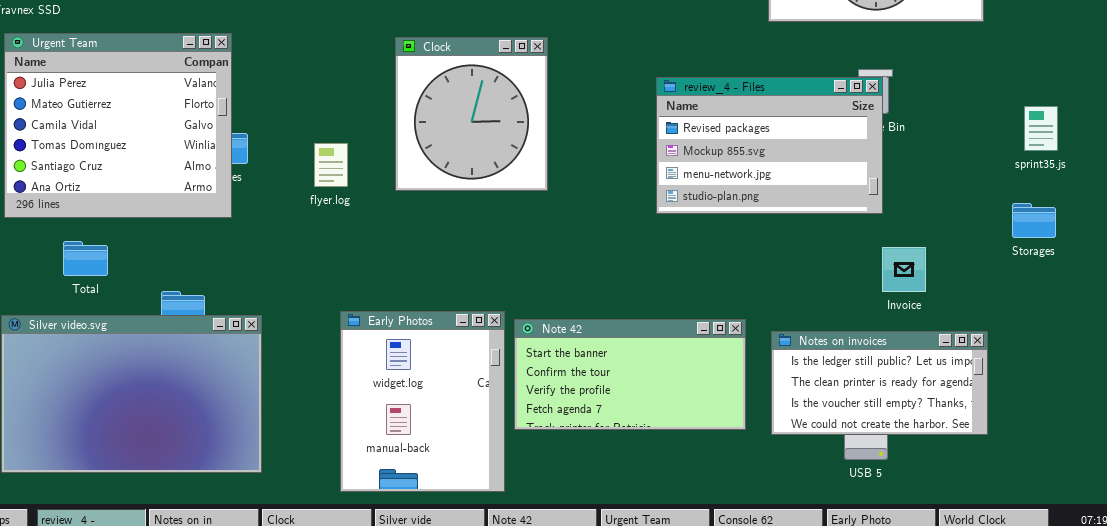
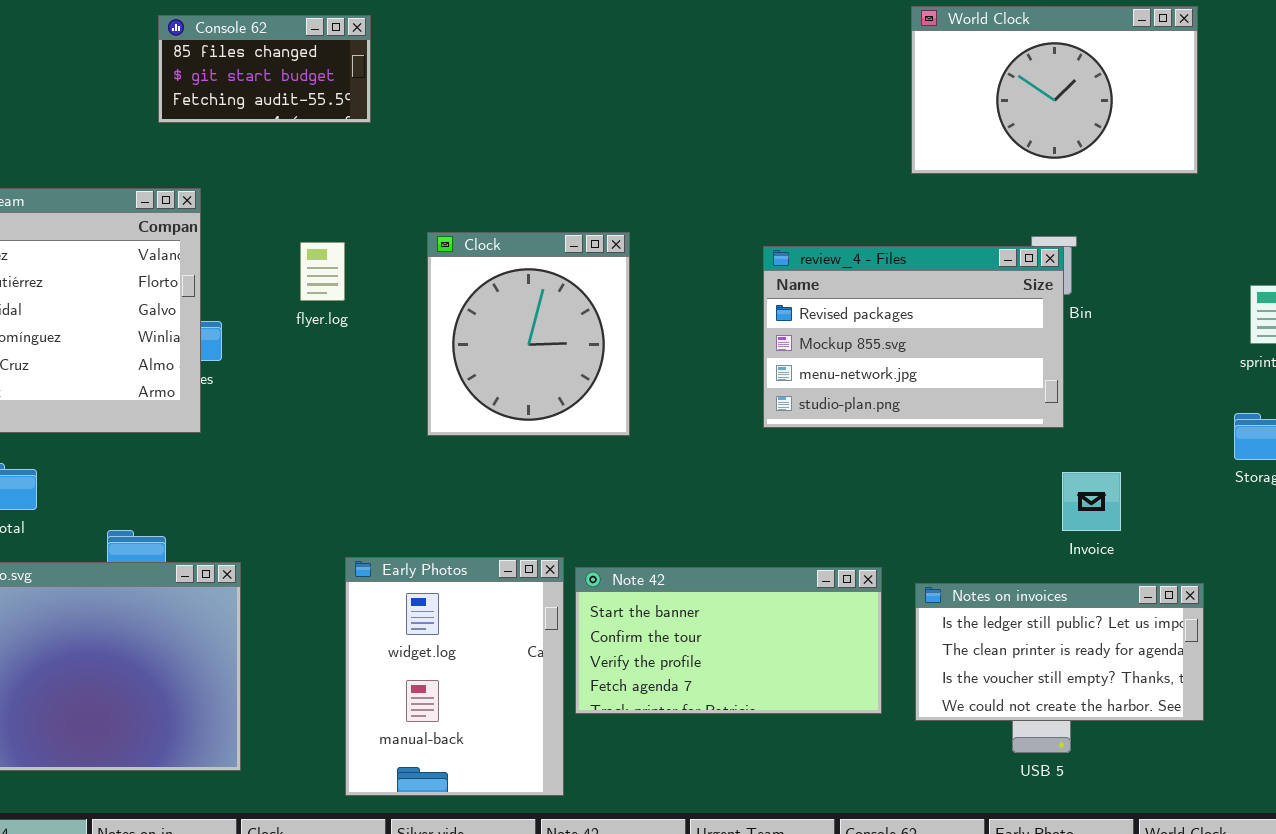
Clock: [395,37,548,191] -> [427,232,630,436], moved
flyer.log: [314,143,348,187] -> [300,242,345,301], moved

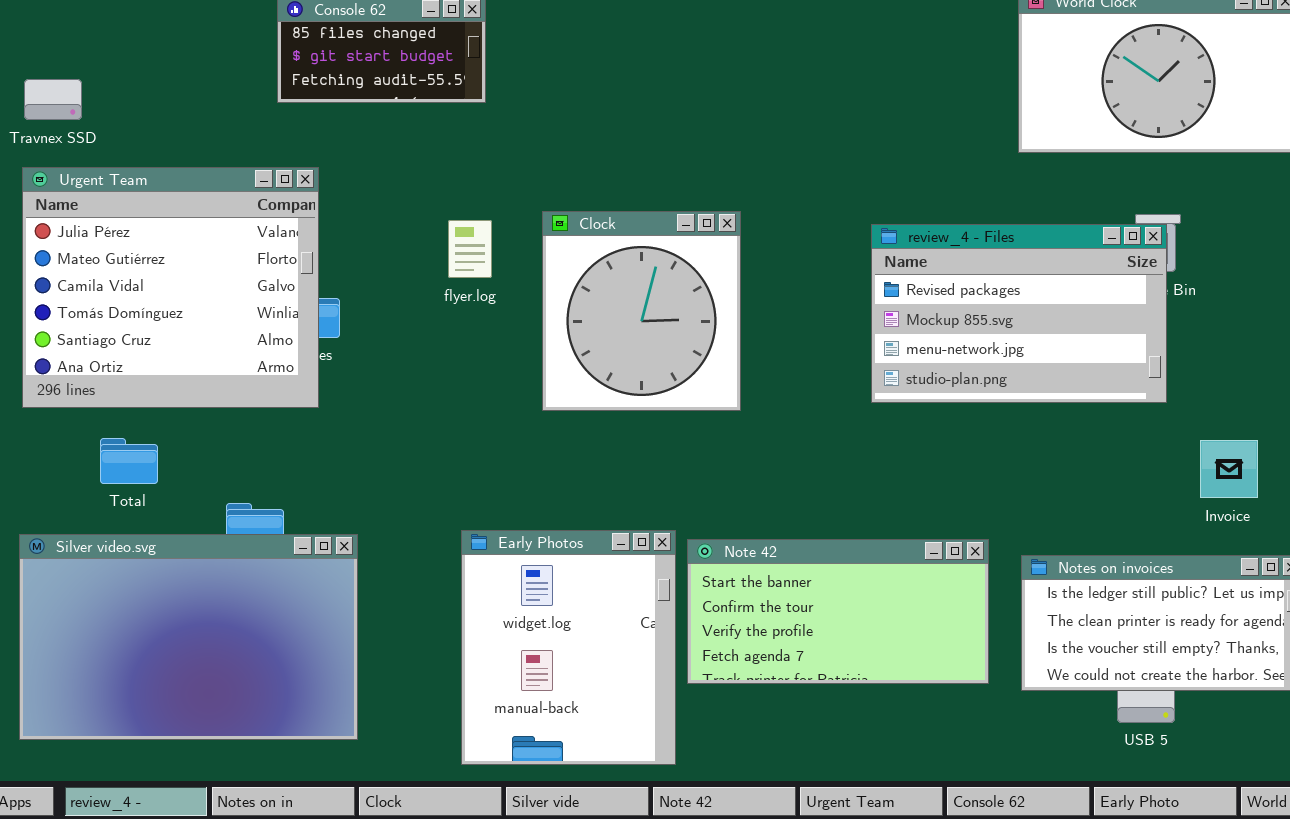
flyer.log: [300,242,345,301] -> [448,220,492,278], moved
Invoice: [1062,472,1121,531] -> [1200,440,1258,498], moved

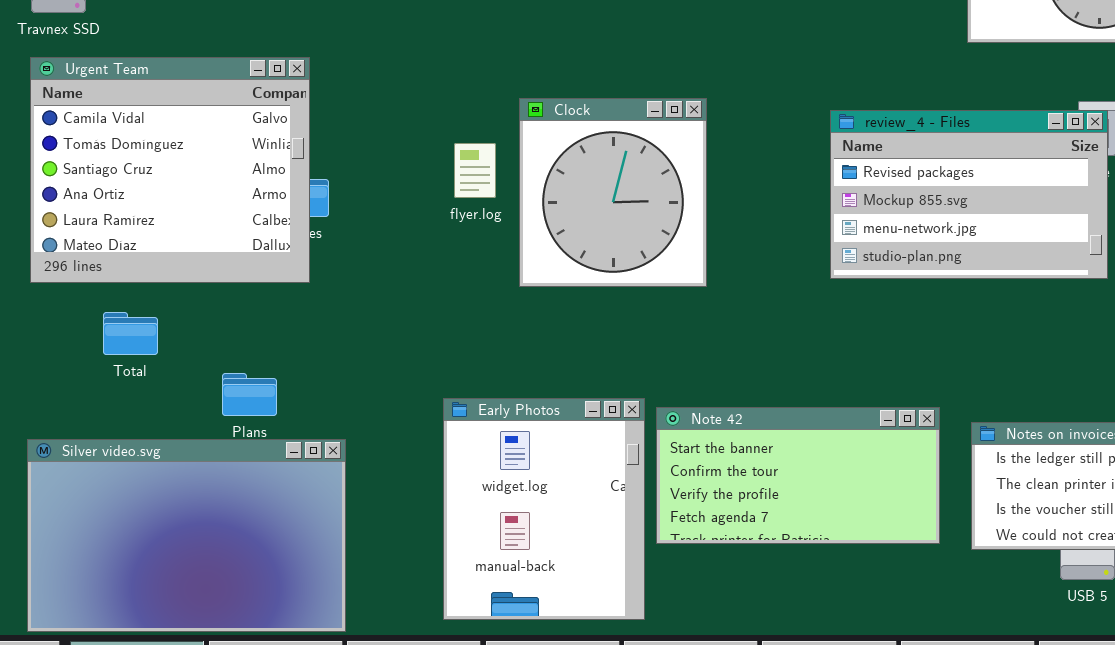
Urgent Team: [22,167,319,408] -> [30,57,310,283], scrolled down 2 rows
flyer.log: [448,220,492,278] -> [454,143,496,198], moved
Silver video.svg: [19,534,358,740] -> [27,439,346,632], moved

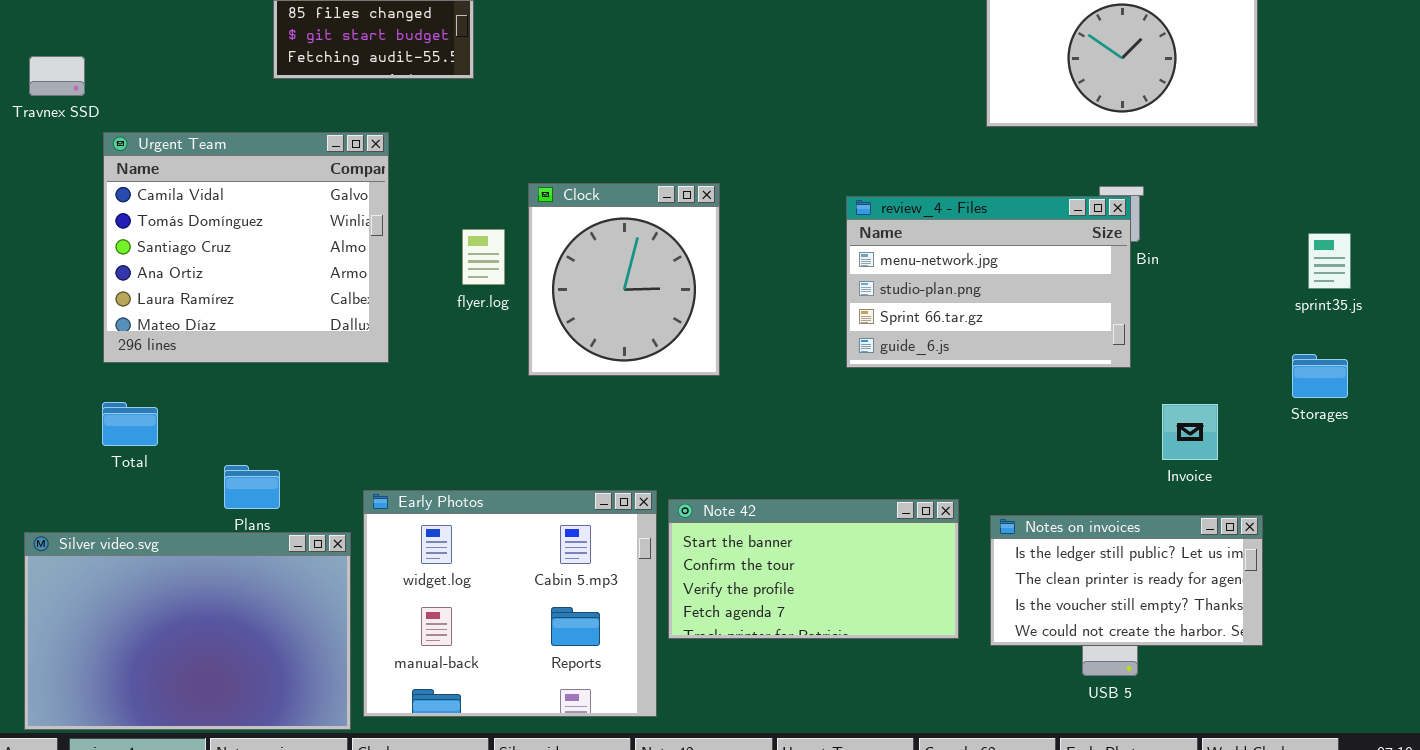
Urgent Team: [30,57,310,283] -> [103,132,389,363], moved
review_4 - Files: [830,110,1108,279] -> [846,196,1131,368], scrolled down 2 rows
Early Photos: [443,398,645,620] -> [363,490,657,717], resized

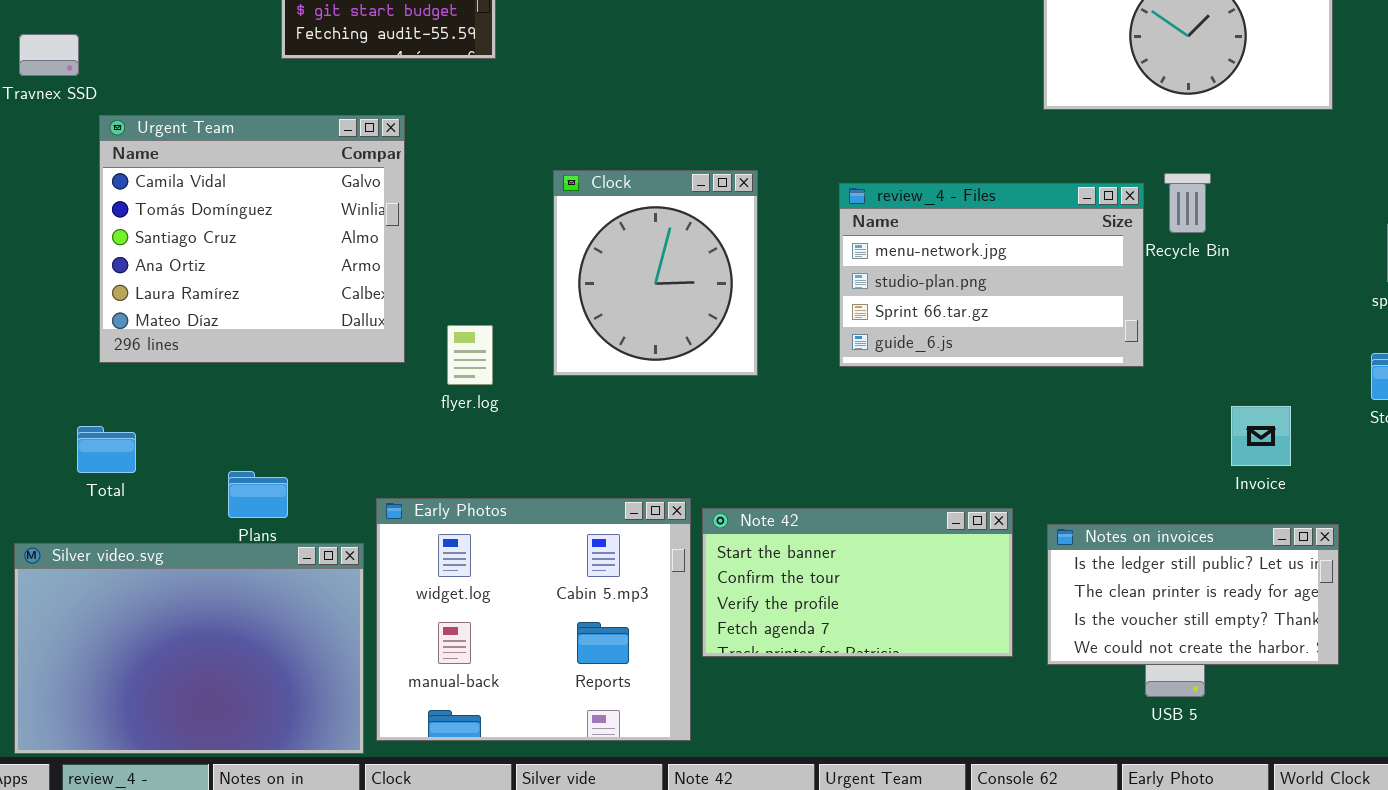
review_4 - Files: [846,196,1131,368] -> [839,183,1144,367], moved
flyer.log: [462,229,505,285] -> [447,325,493,385], moved
Total: [102,402,158,446] -> [77,426,136,473], moved

